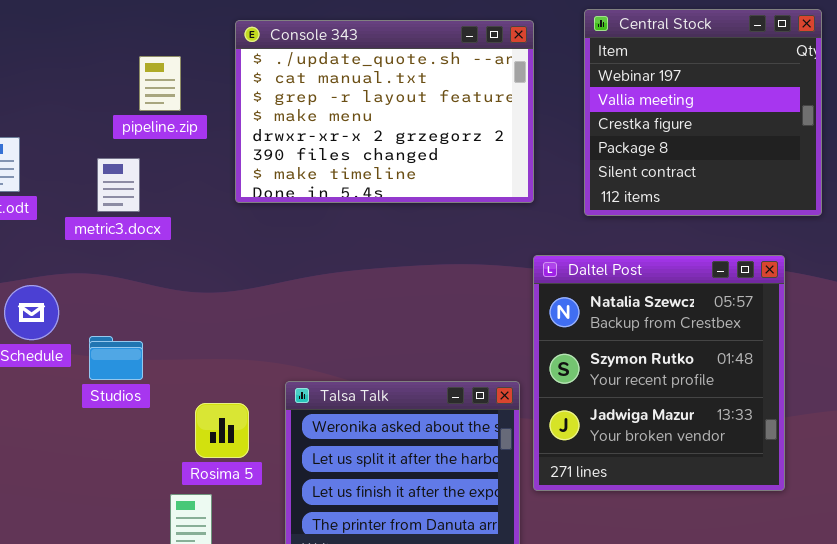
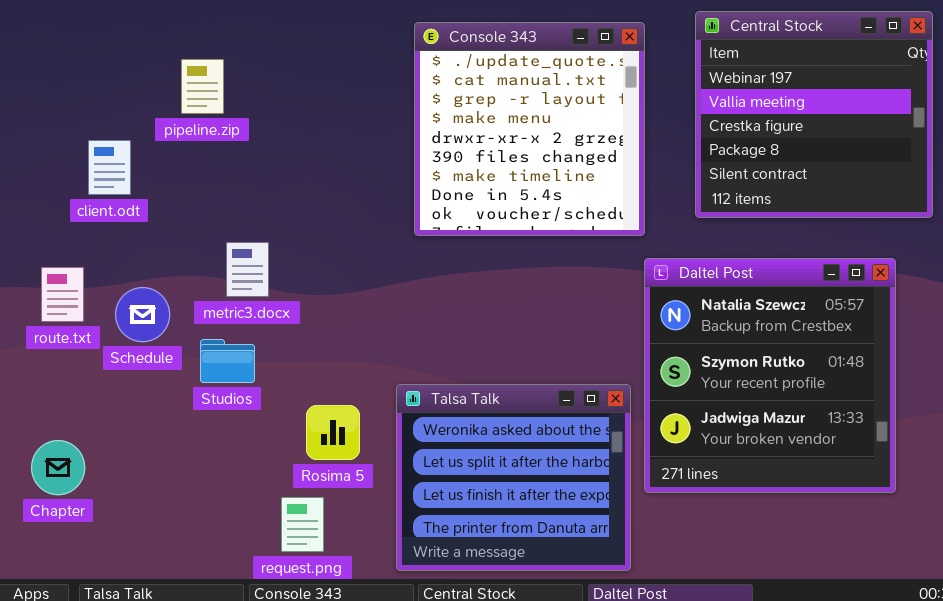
Console 343: [235,20,534,203] -> [414,22,645,236], resized
pipeline.zip: [139,56,181,111] -> [181,59,224,114], moved
metric3.docx: [97,158,140,212] -> [226,242,269,297], moved

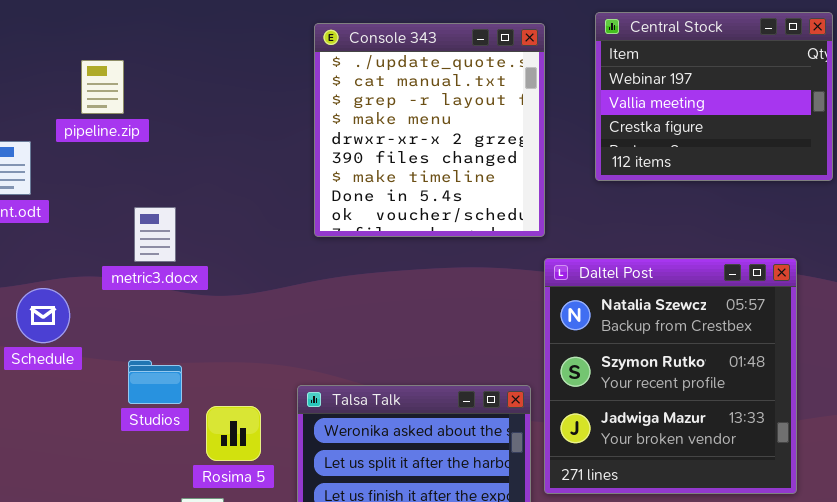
Central Stock: [695,11,933,218] -> [595,12,833,181], resized
metric3.docx: [226,242,269,297] -> [134,207,176,262], moved
Studios: [200,339,255,383] -> [128,360,182,404], moved

